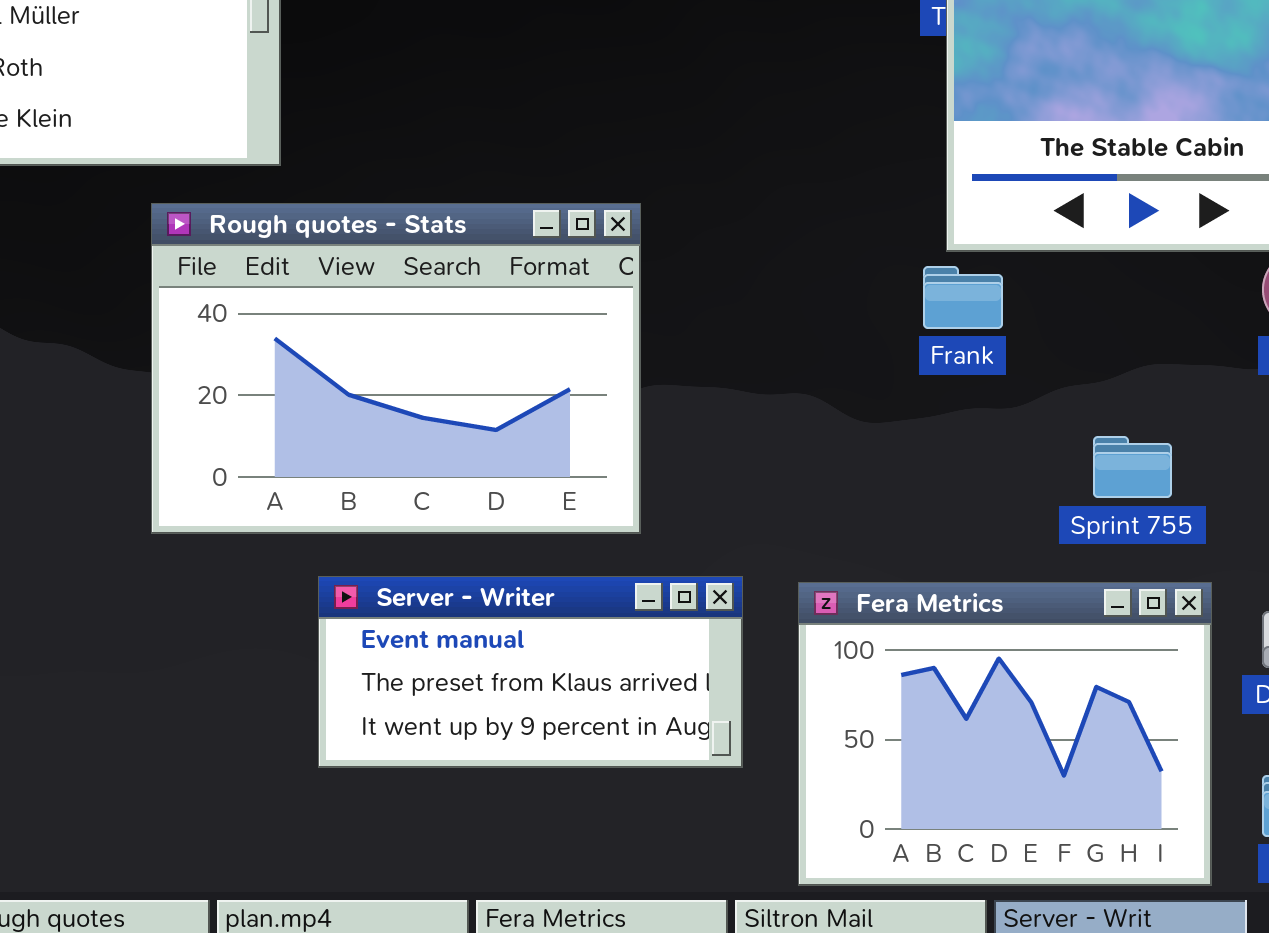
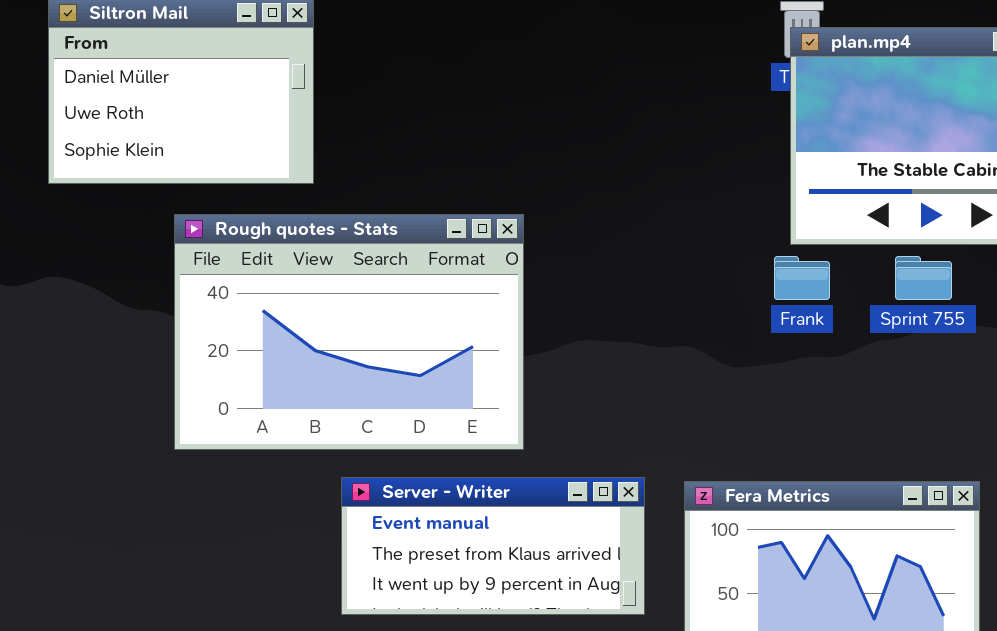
Rough quotes - Stats: [151,203,641,534] -> [174,214,524,450], moved
Sprint 755: [1093,436,1172,498] -> [895,256,952,300], moved

